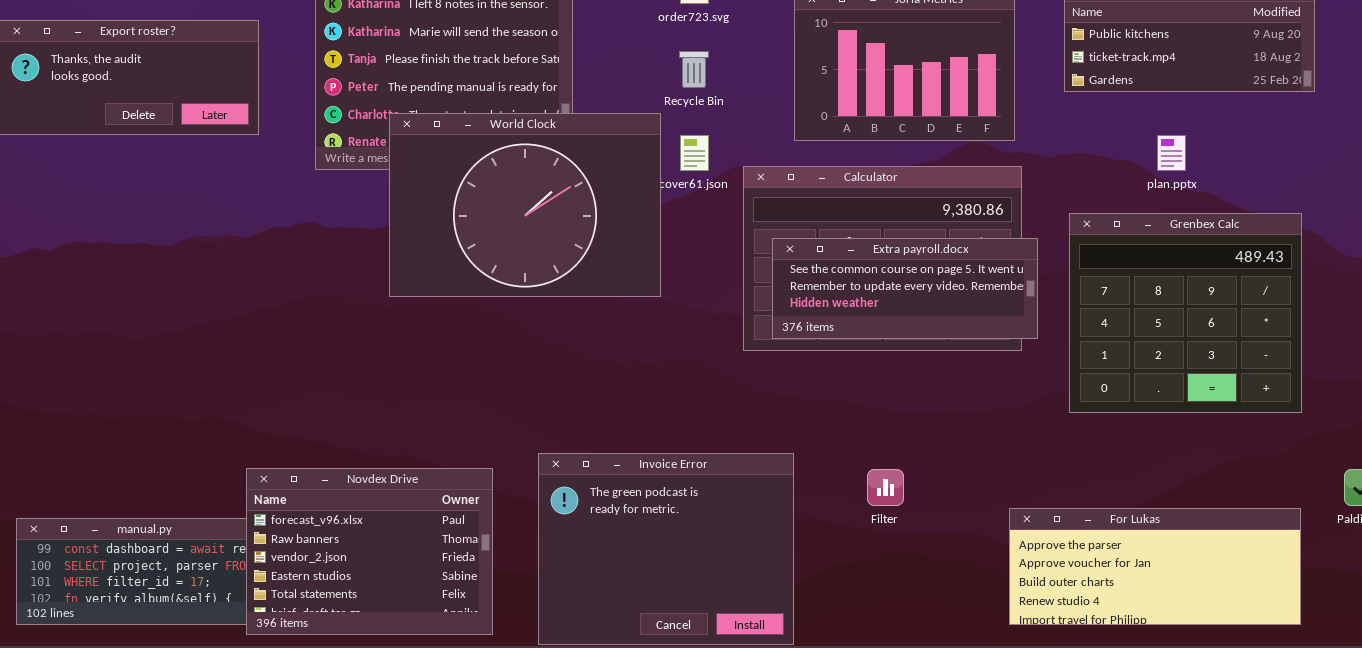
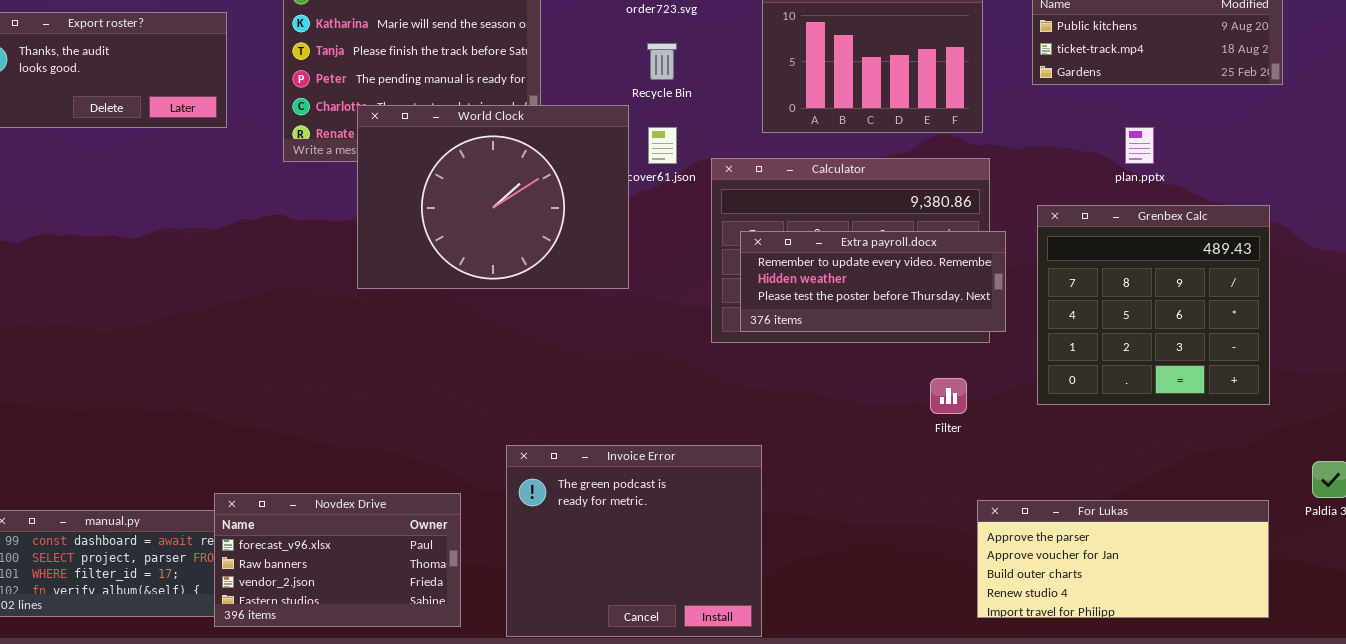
Extra payroll.docx: [772,238,1038,339] -> [740,231,1006,332], scrolled down 1 row
Novdex Drive: [246,468,493,635] -> [214,493,461,627], resized
Filter: [867,469,904,506] -> [930,378,967,414], moved

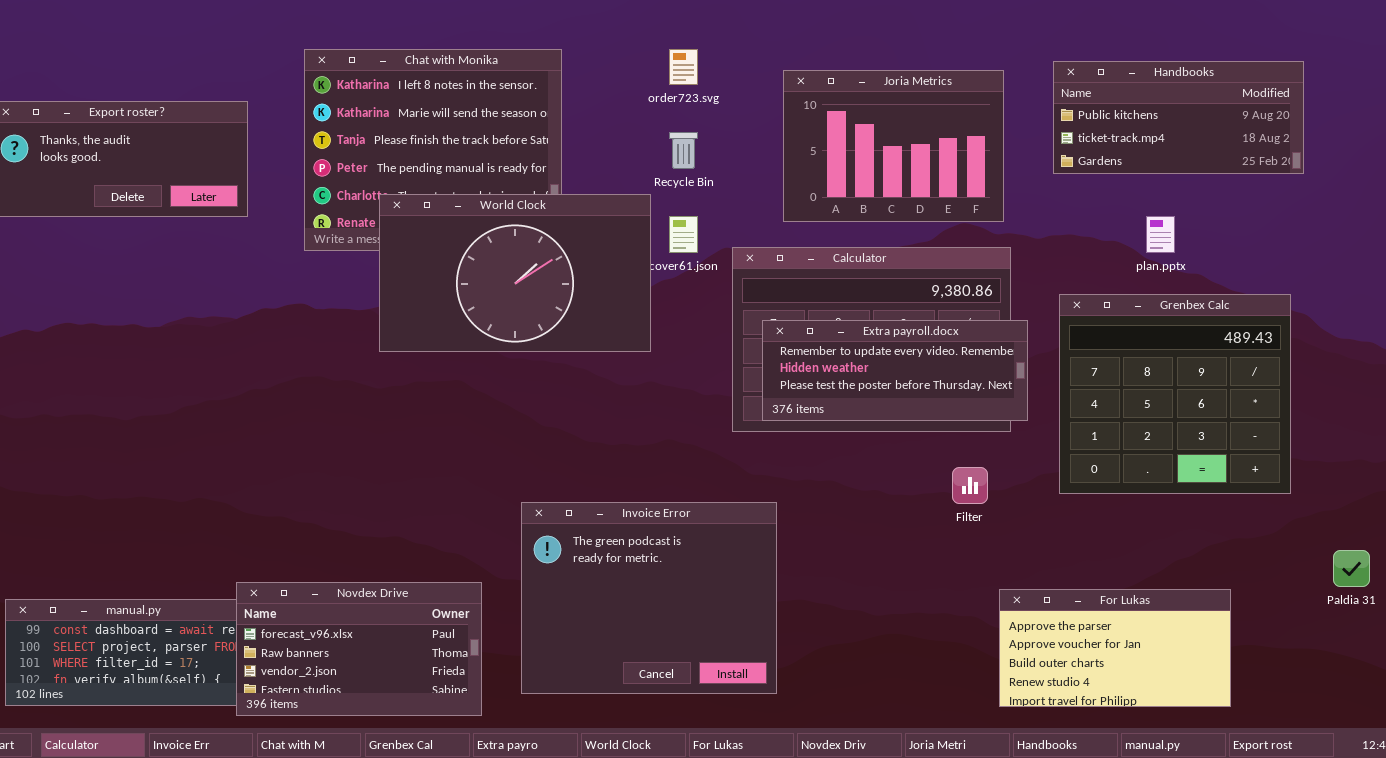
World Clock: [357,105,629,289] -> [379,194,651,352], resized
Invoice Error: [506,445,762,637] -> [521,502,777,694], moved
For Lukas: [977,500,1269,618] -> [999,589,1231,707], resized

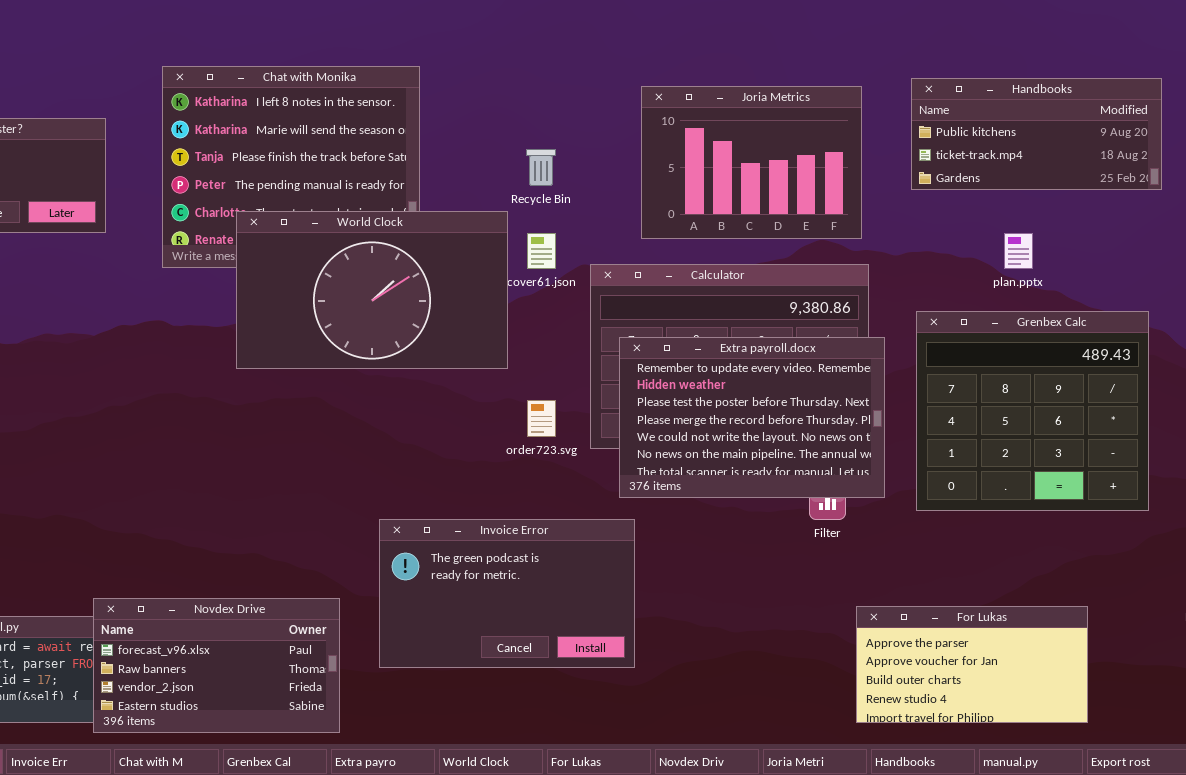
order723.svg: [669,49,698,85] -> [527,400,556,437], moved
Extra payroll.docx: [762,320,1028,421] -> [619,337,885,498], resized
Invoice Error: [521,502,777,694] -> [379,519,635,668], resized

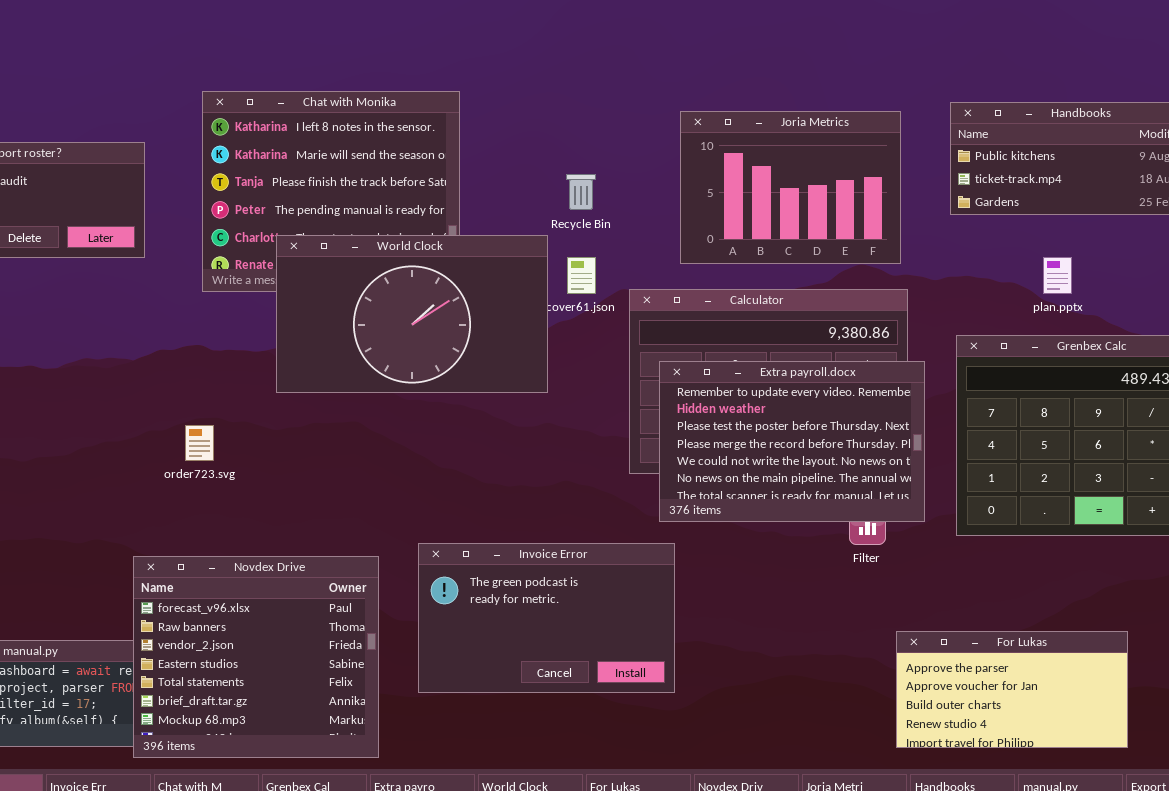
order723.svg: [527,400,556,437] -> [185,425,214,461], moved
Novdex Drive: [93,598,340,733] -> [133,556,379,758], resized

